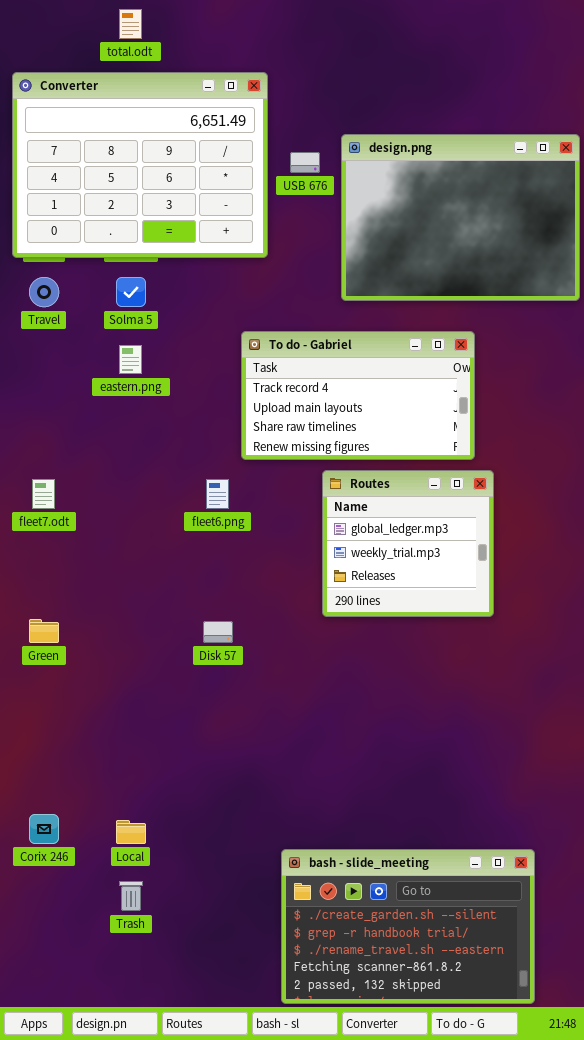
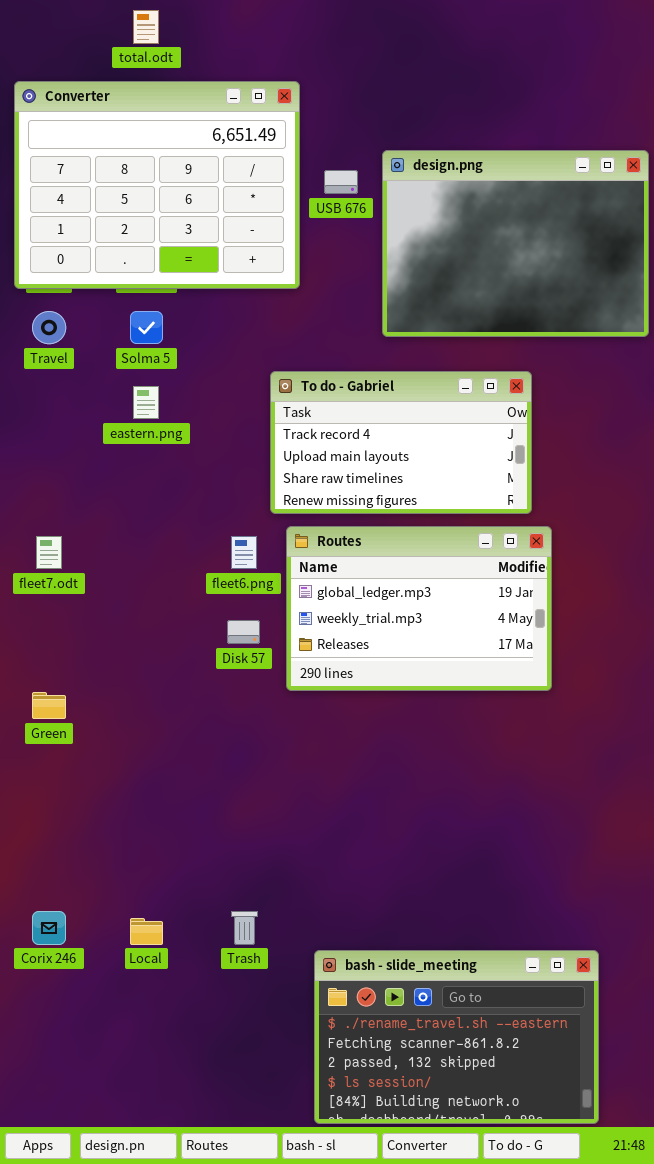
Routes: [322,470,494,617] -> [286,526,552,691], resized
Disk 57: [203,621,233,643] -> [227,620,260,644], moved
bash - slide_meeting: [281,849,535,1004] -> [314,950,599,1124], scrolled down 2 rows
Trash: [119,881,143,911] -> [231,911,258,945], moved

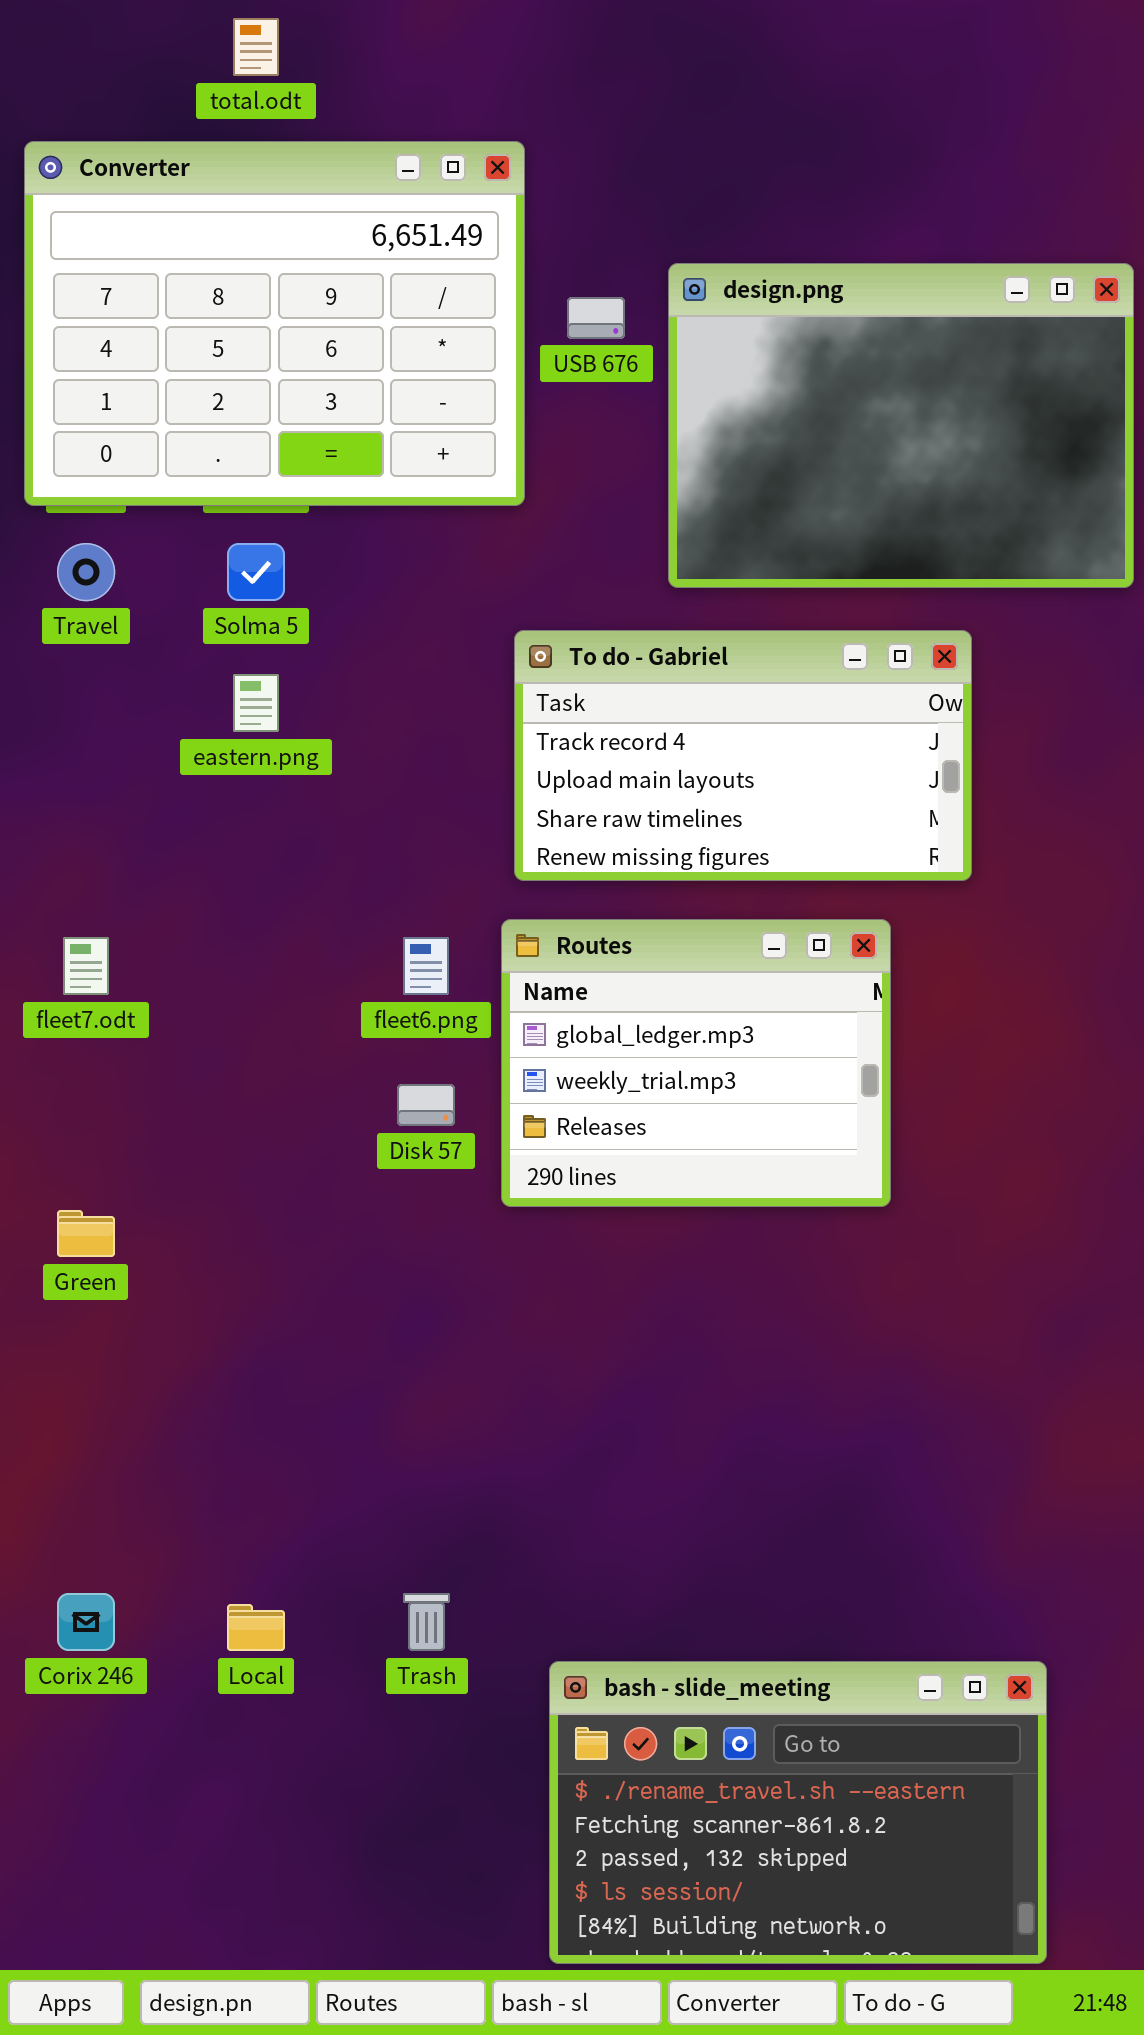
To do - Gabriel: [270,371,532,514] -> [514,630,972,881], moved
Routes: [286,526,552,691] -> [501,919,891,1207], resized

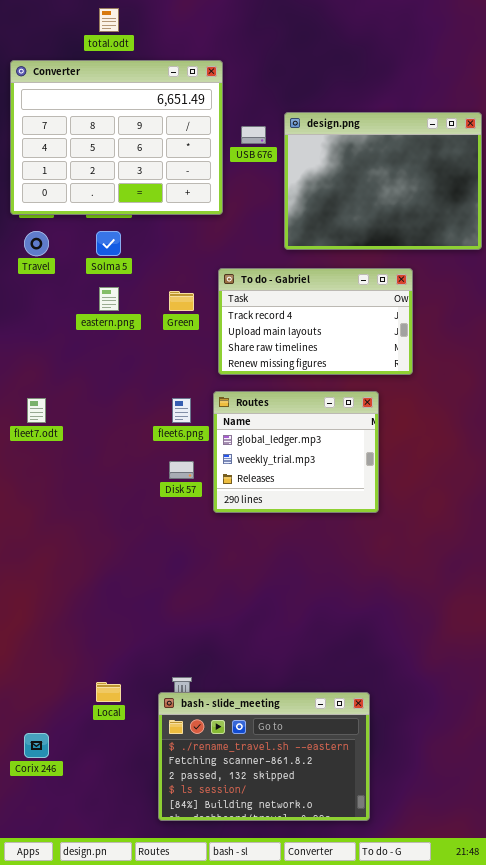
Green: [57,1210,115,1257] -> [169,291,194,311], moved
Corix 246: [57,1593,115,1651] -> [24,733,49,758], moved
bash - slide_meeting: [549,1661,1047,1964] -> [158,692,370,821], moved

